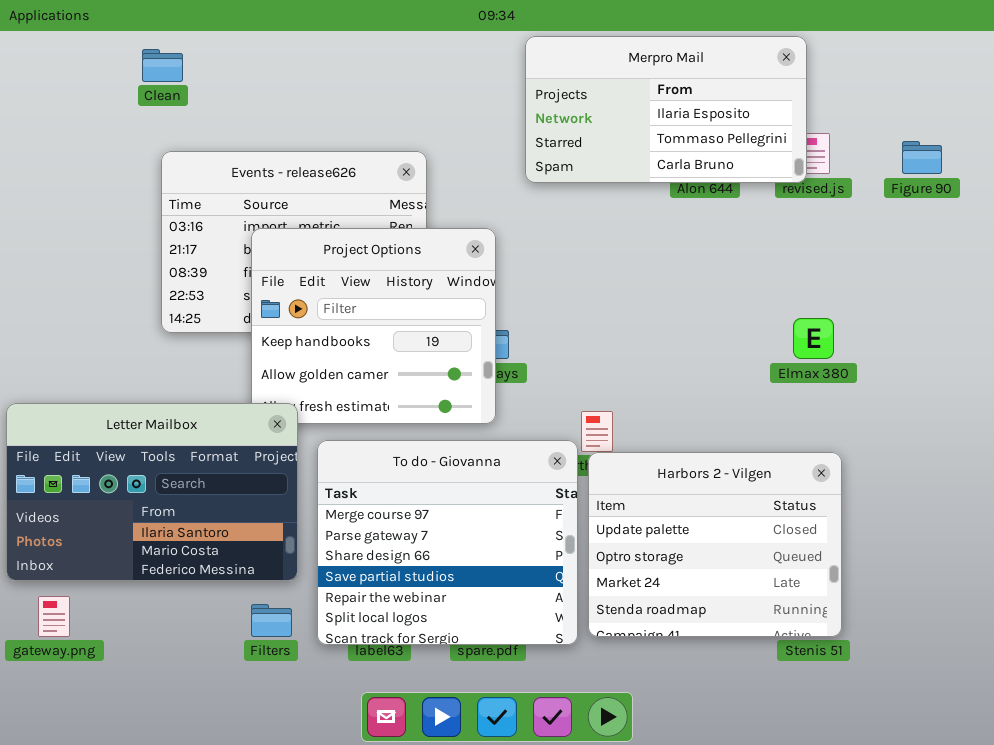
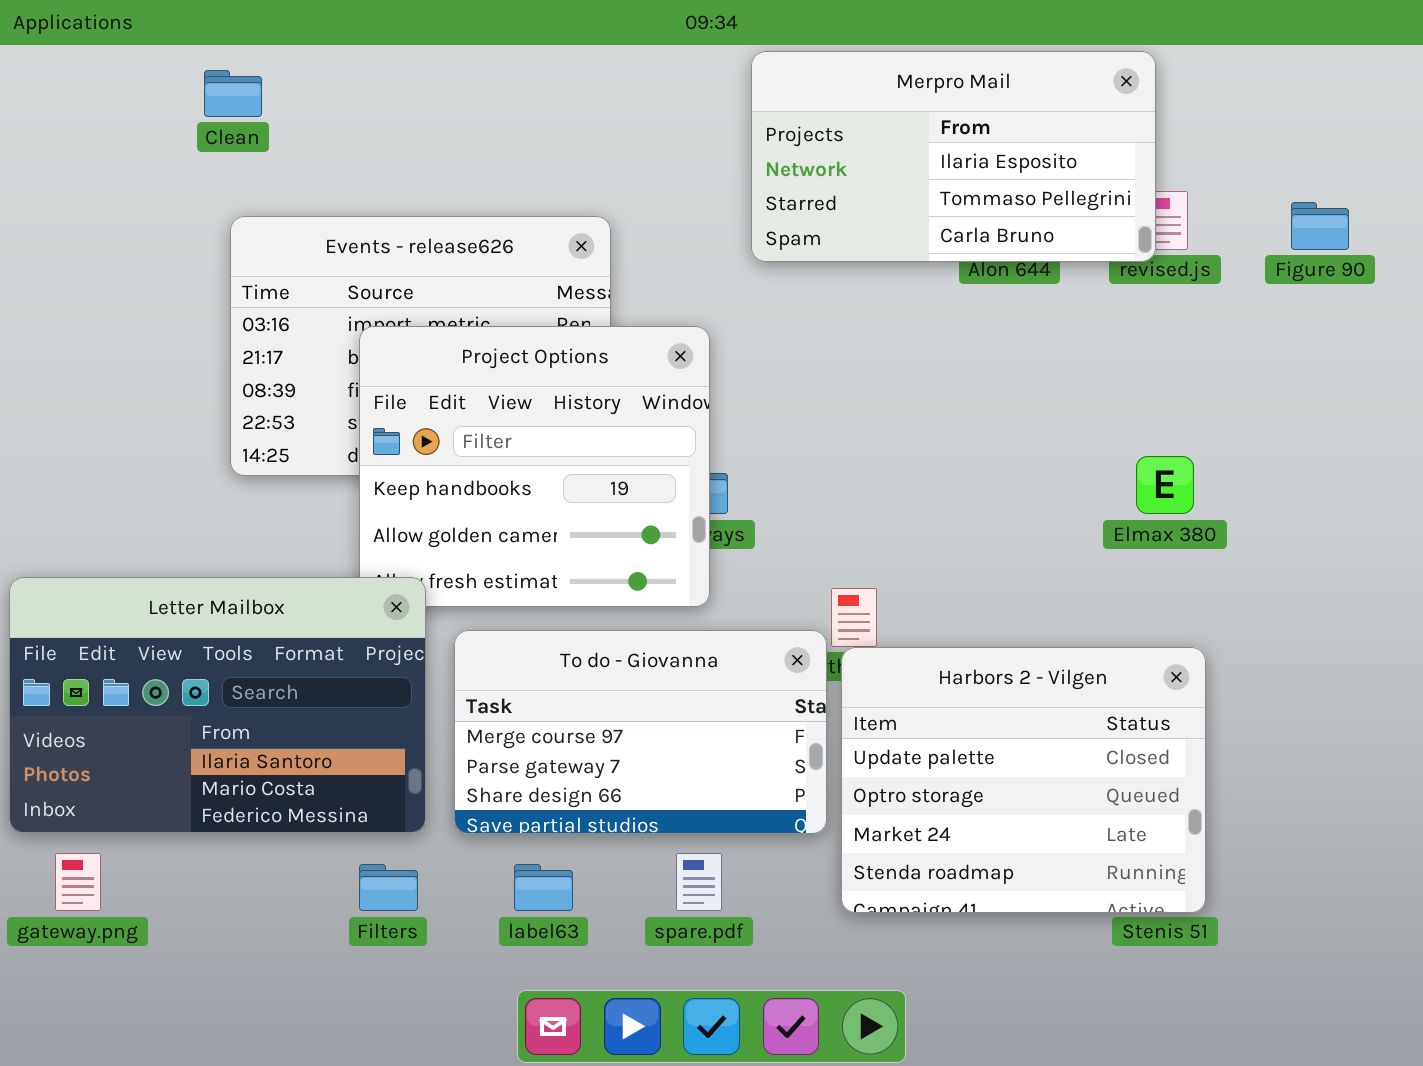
To do - Giovanna: [317,440,578,645] -> [454,630,827,834], resized

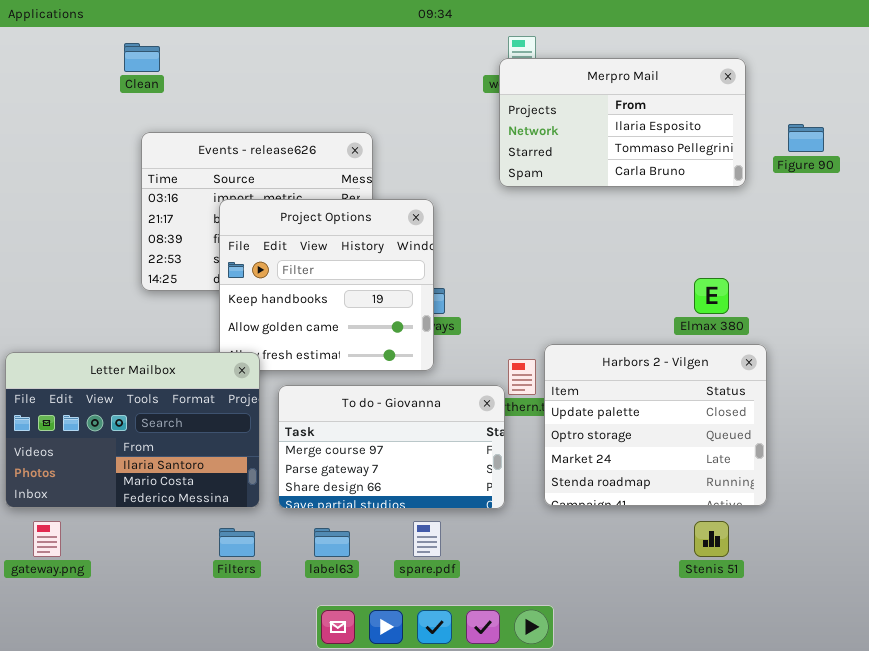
Merpro Mail: [751,51,1156,262] -> [499,58,746,187], moved
Harbors 2 - Vilgen: [841,647,1206,913] -> [544,344,767,506], moved

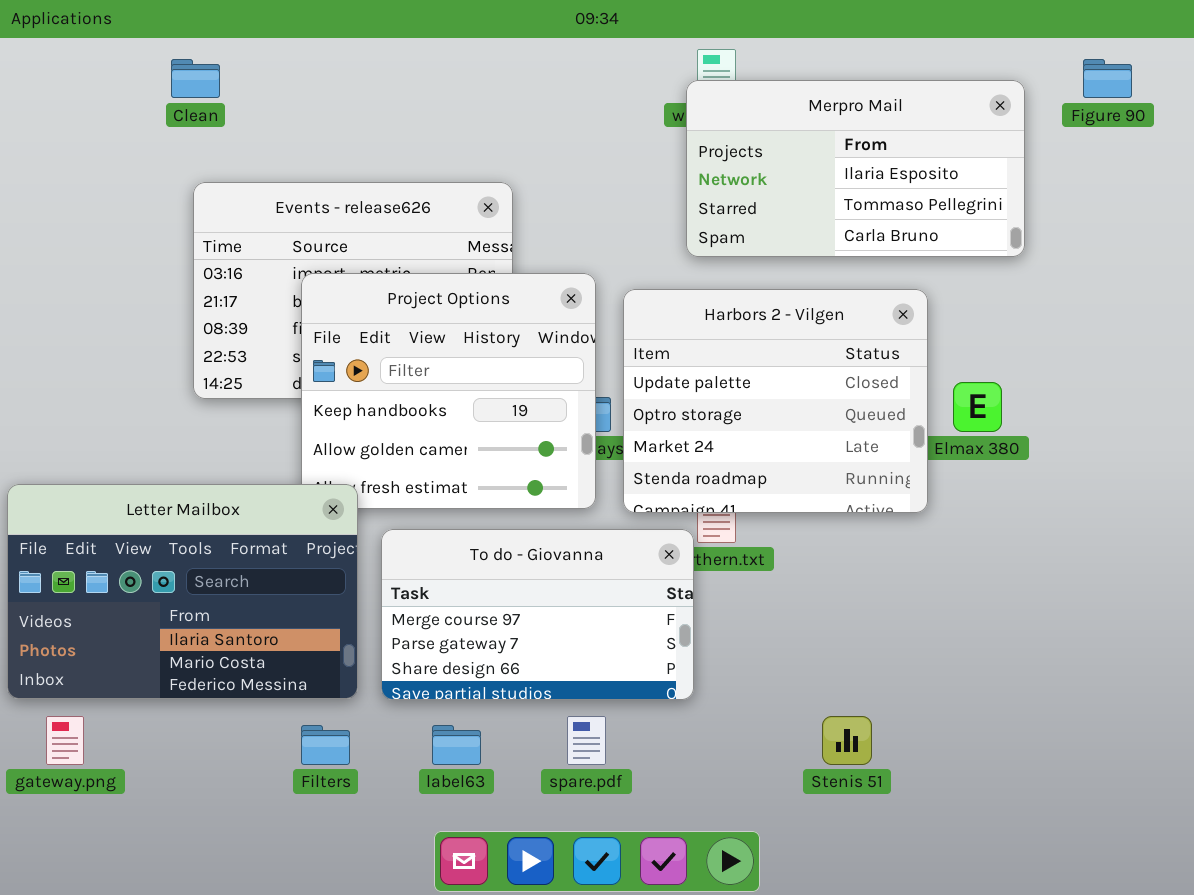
Figure 90: [788,124,824,152] -> [1083,59,1132,98], moved
Harbors 2 - Vilgen: [544,344,767,506] -> [623,289,928,513], moved
Stenis 51: [694,521,729,557] -> [822,716,872,765], moved

